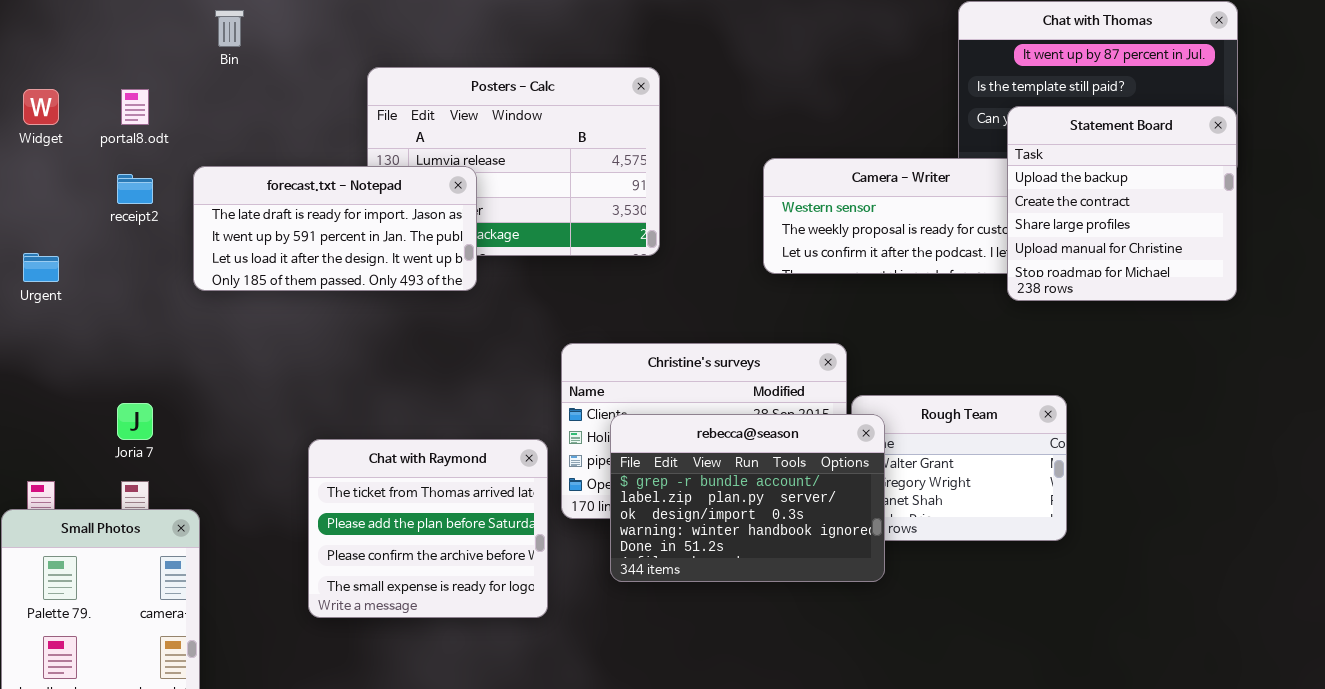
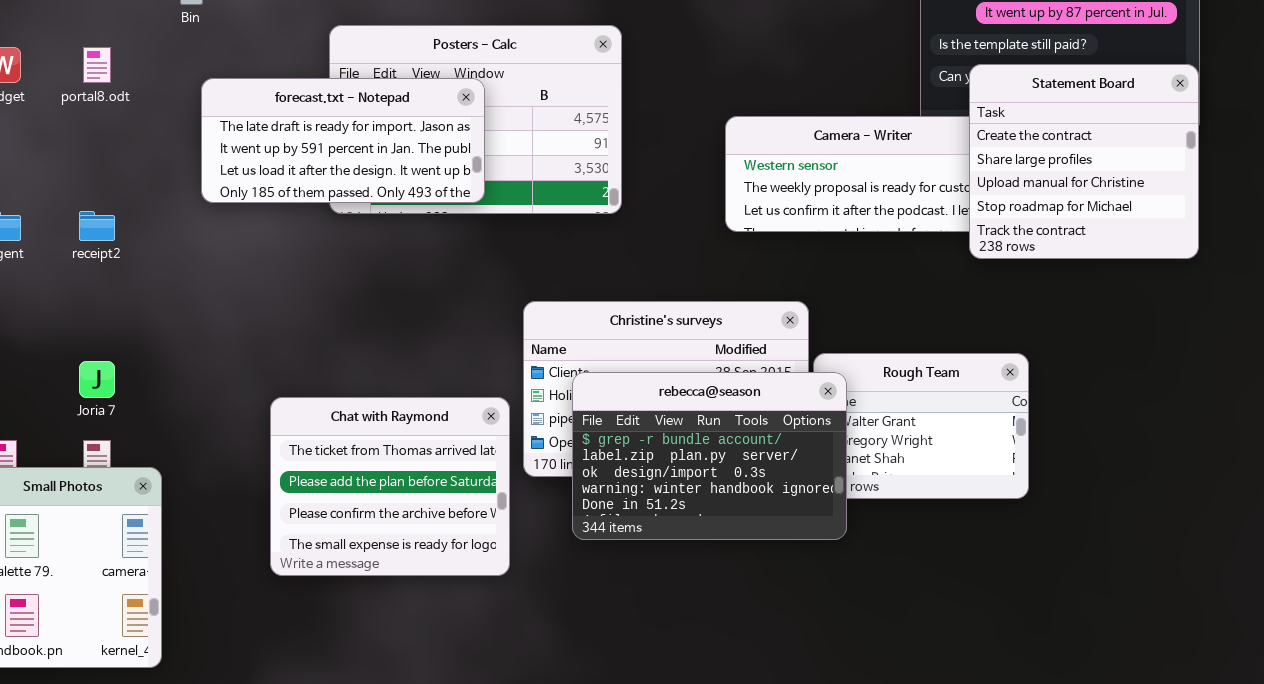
Statement Board: [1007,106,1237,301] -> [969,64,1199,259], scrolled down 1 row
forecast.txt - Notepad: [193,166,477,291] -> [201,78,485,203], moved
receipt2: [117,174,153,204] -> [79,211,115,241], moved

